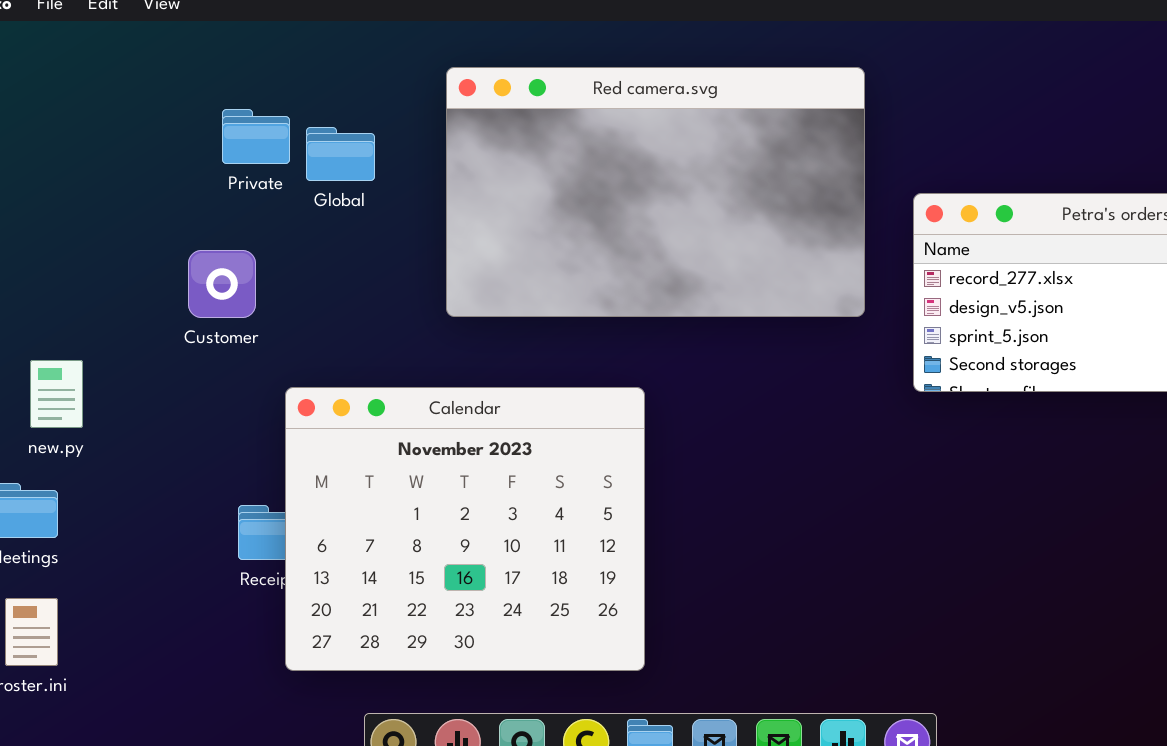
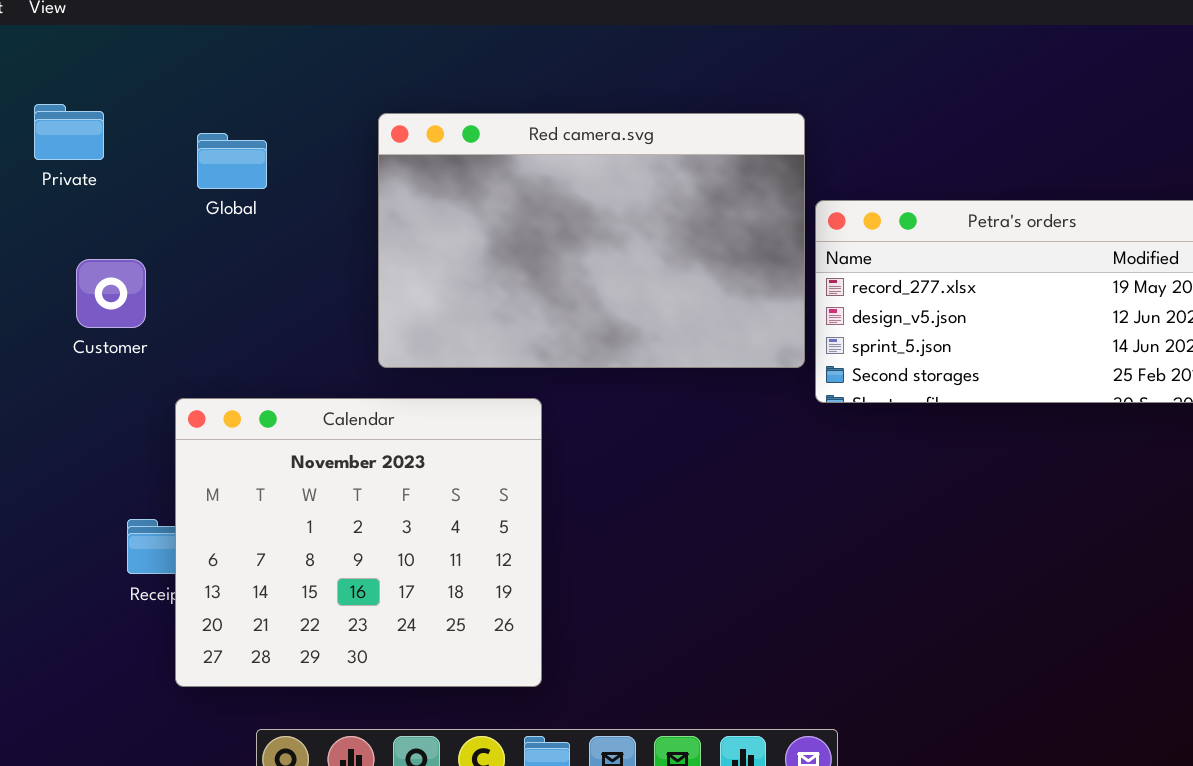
Red camera.svg: [446,67,865,317] -> [378,113,805,368], moved
Private: [222,109,290,164] -> [34,104,104,160], moved

